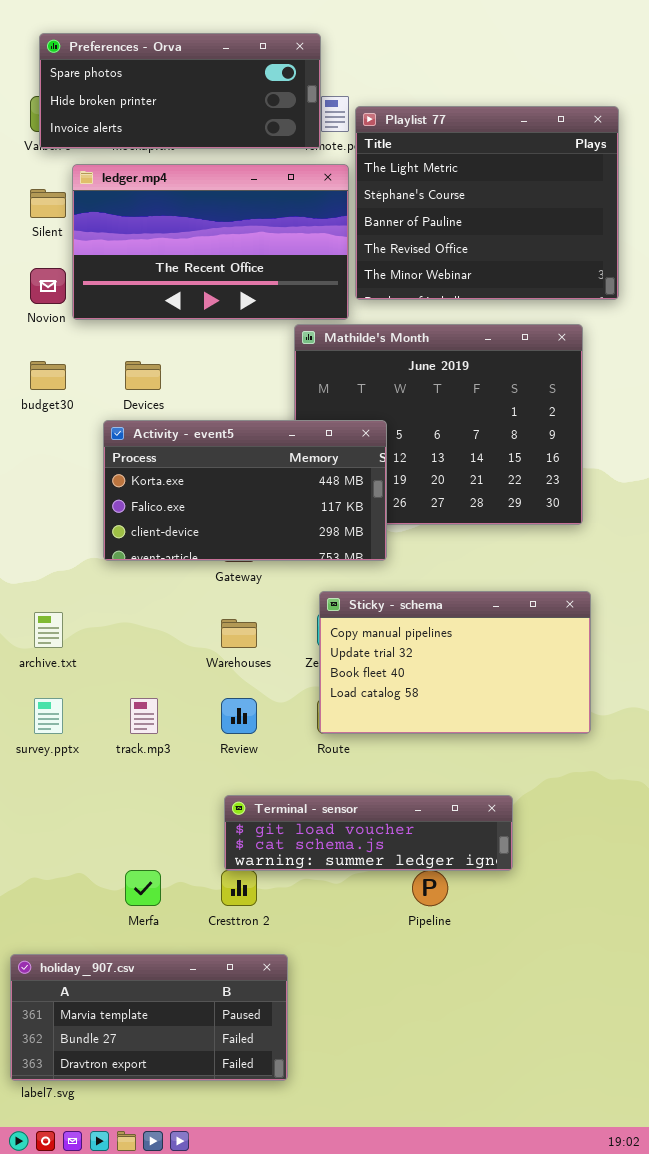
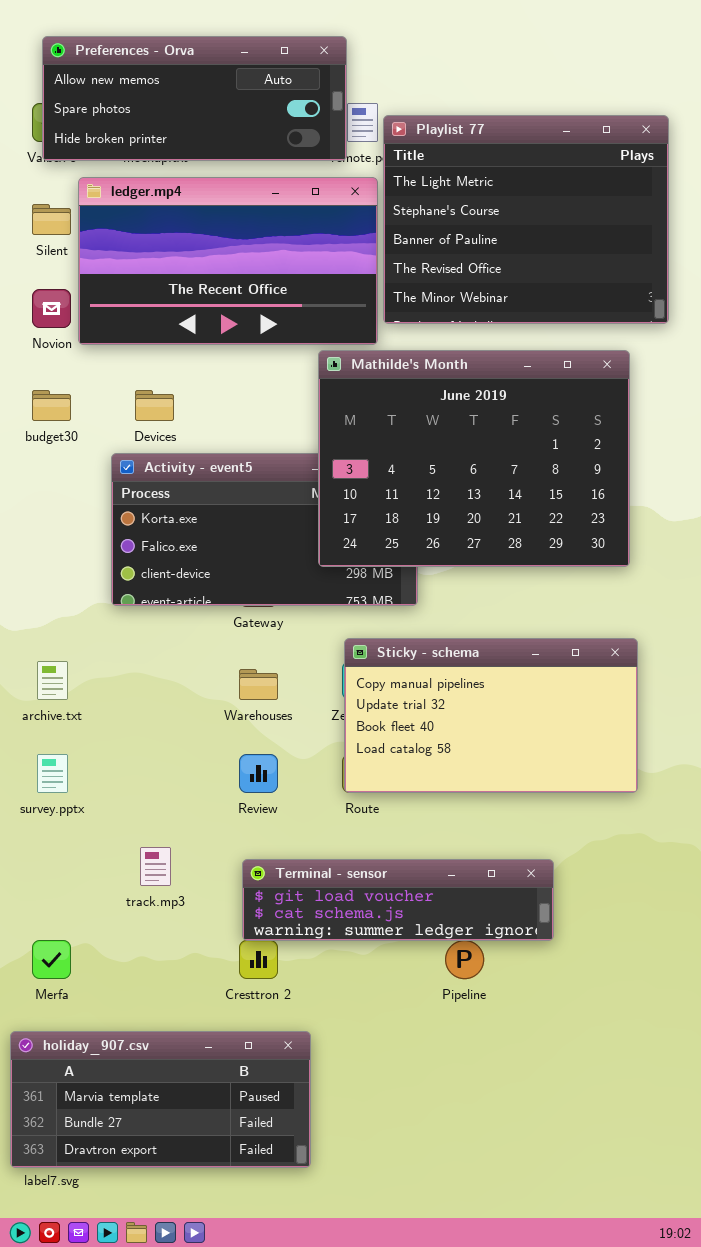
Preferences - Orva: [39,33,321,149] -> [42,36,347,161], scrolled up 1 row
Mathilde's Month: [294,324,583,525] -> [318,350,630,567], raised
track.mp3: [130,698,158,734] -> [140,847,171,886], moved
Merfa: [125,870,161,906] -> [32,940,71,979], moved

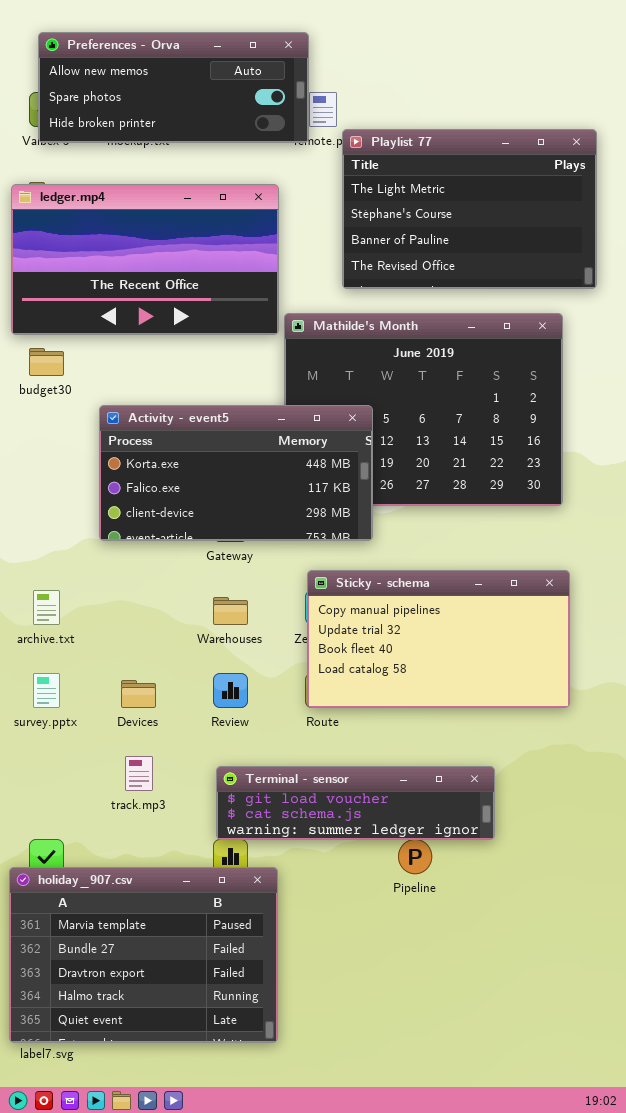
Playlist 77: [383,115,669,324] -> [342,129,597,289], resized
ledger.mp4: [78,177,378,345] -> [11,184,279,335], moved
Devices: [135,390,174,421] -> [121,680,156,708], moved
Activity - event5: [111,453,418,606] -> [99,405,373,541], raised
holiday_907.csv: [10,1031,311,1168] -> [9,867,278,1043], resized

